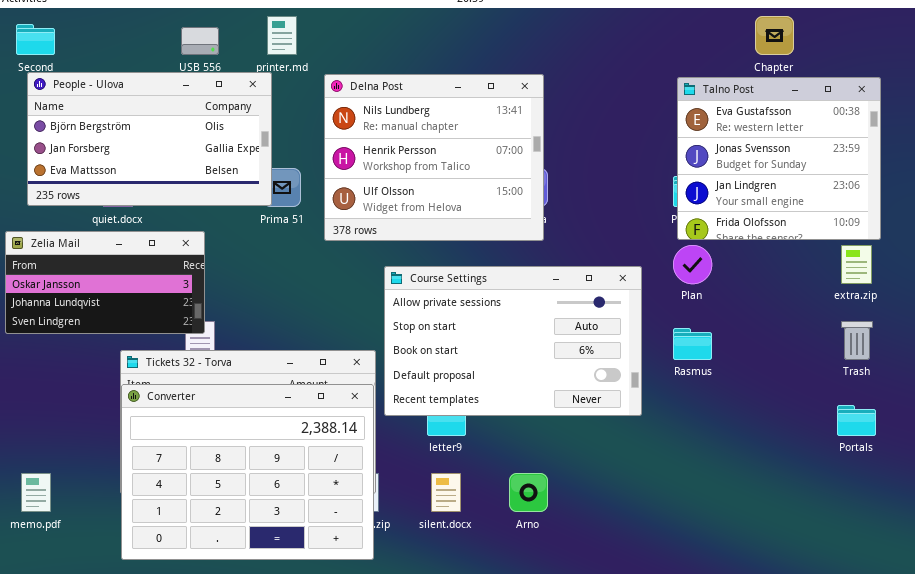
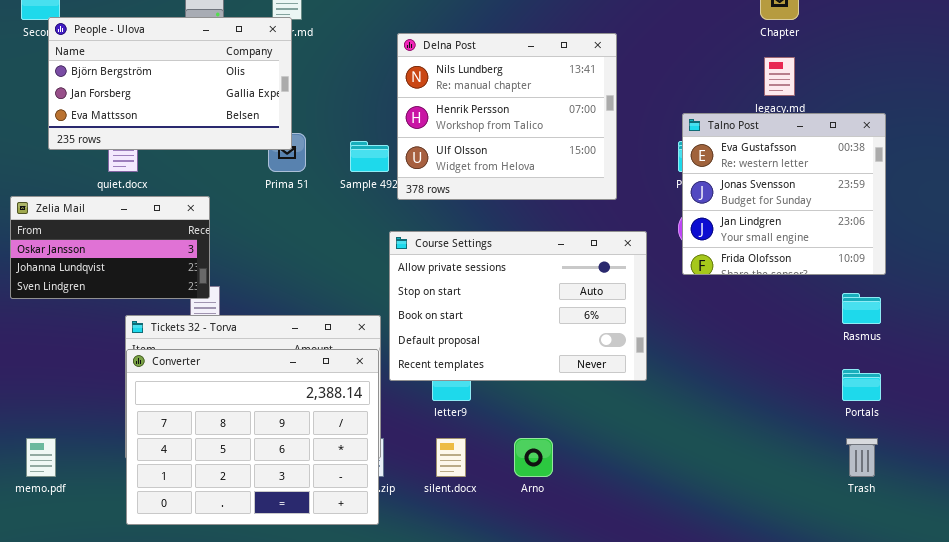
People - Ulova: [27,72,272,206] -> [48,17,292,150], moved
Delna Post: [324,74,544,241] -> [397,33,617,200], moved
Talno Post: [677,77,881,240] -> [682,113,886,275], moved
Trash: [841,321,873,360] -> [846,438,878,477], moved
Rasmus: [673,328,712,360] -> [842,293,881,324], moved

